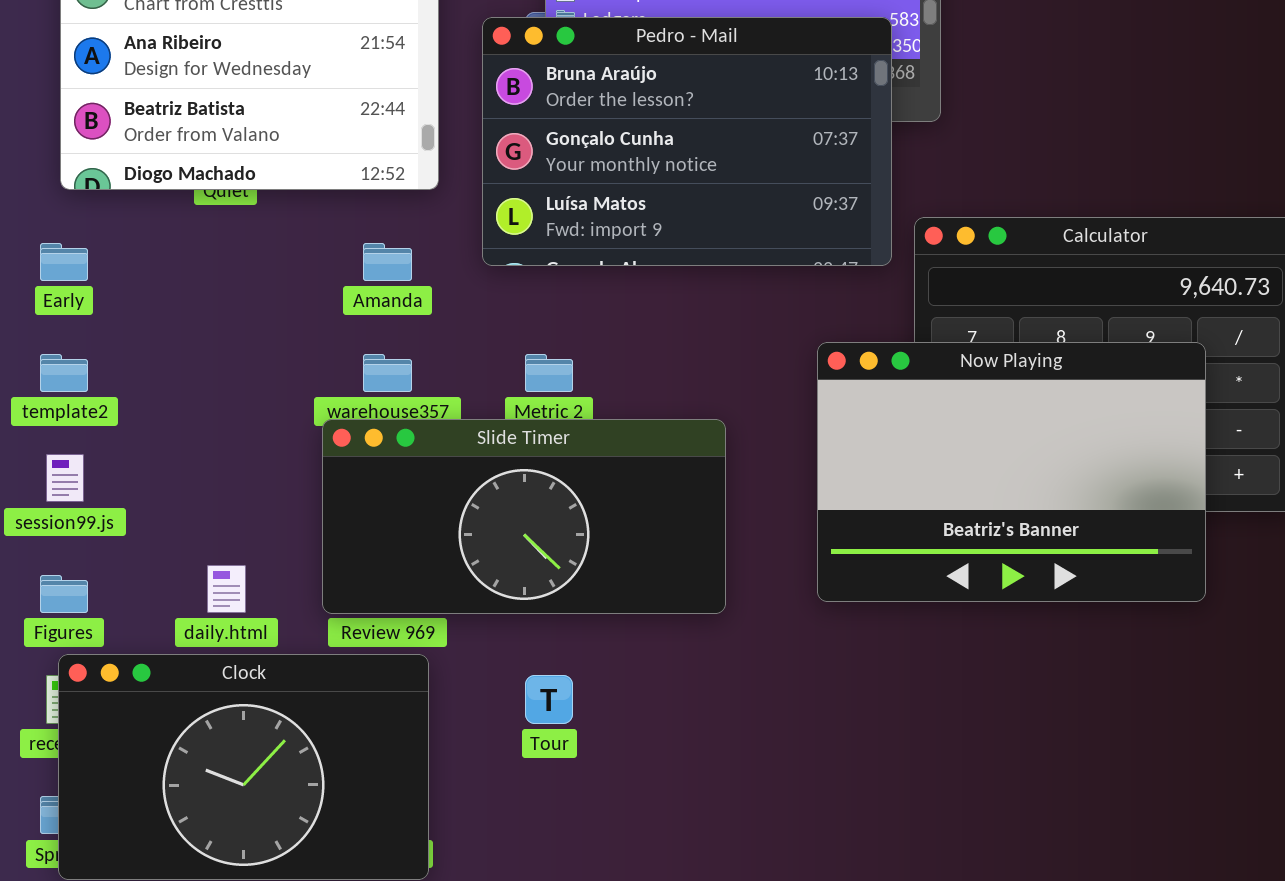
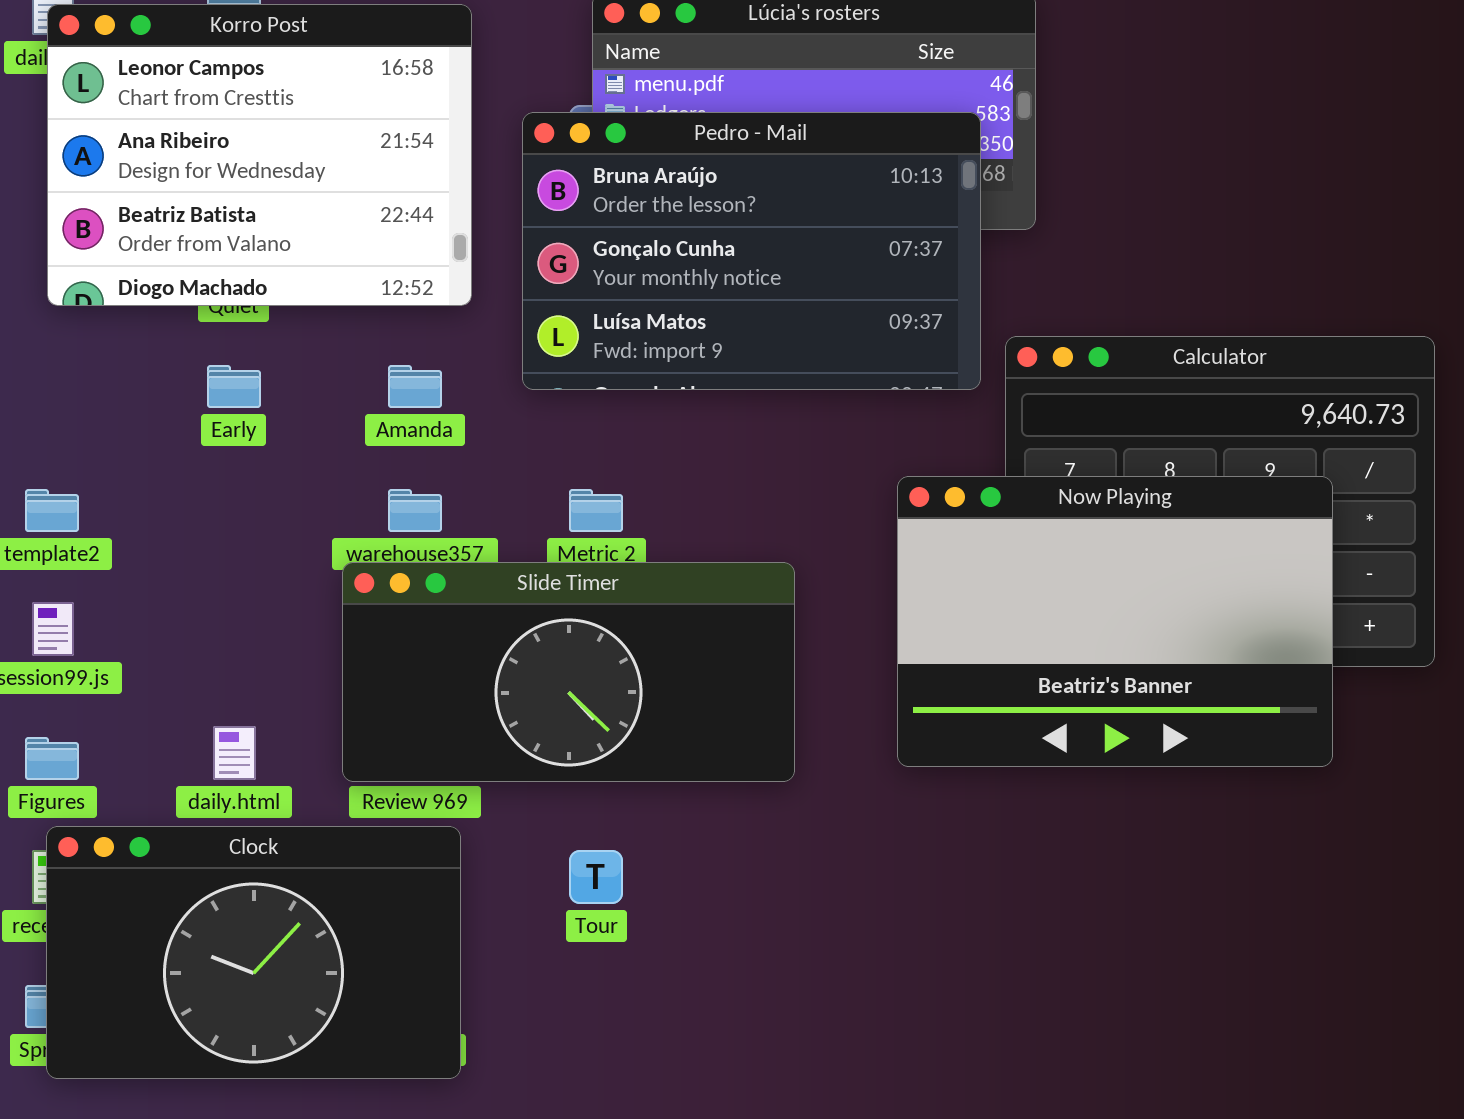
Early: [40,243,88,281] -> [207,365,261,408], moved

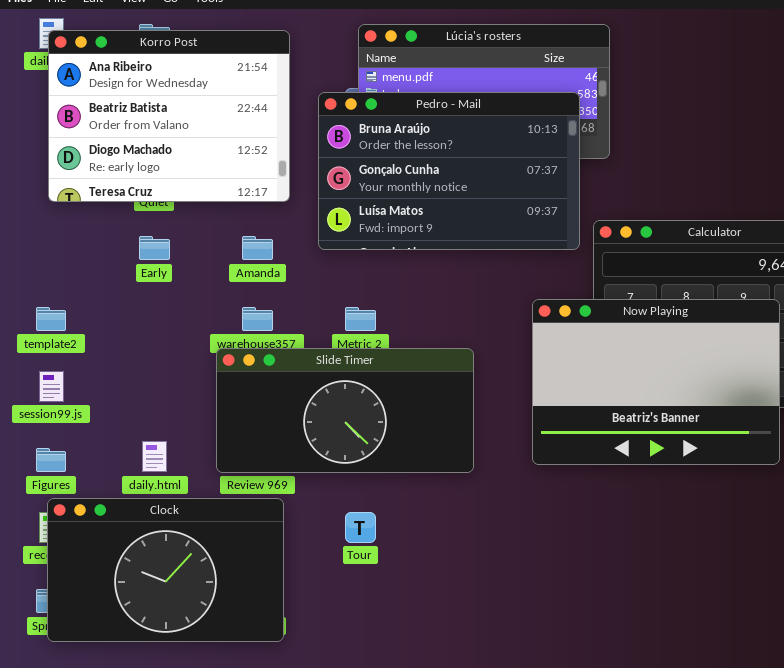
Korro Post: [47,4,472,306] -> [48,30,290,202], scrolled down 1 row

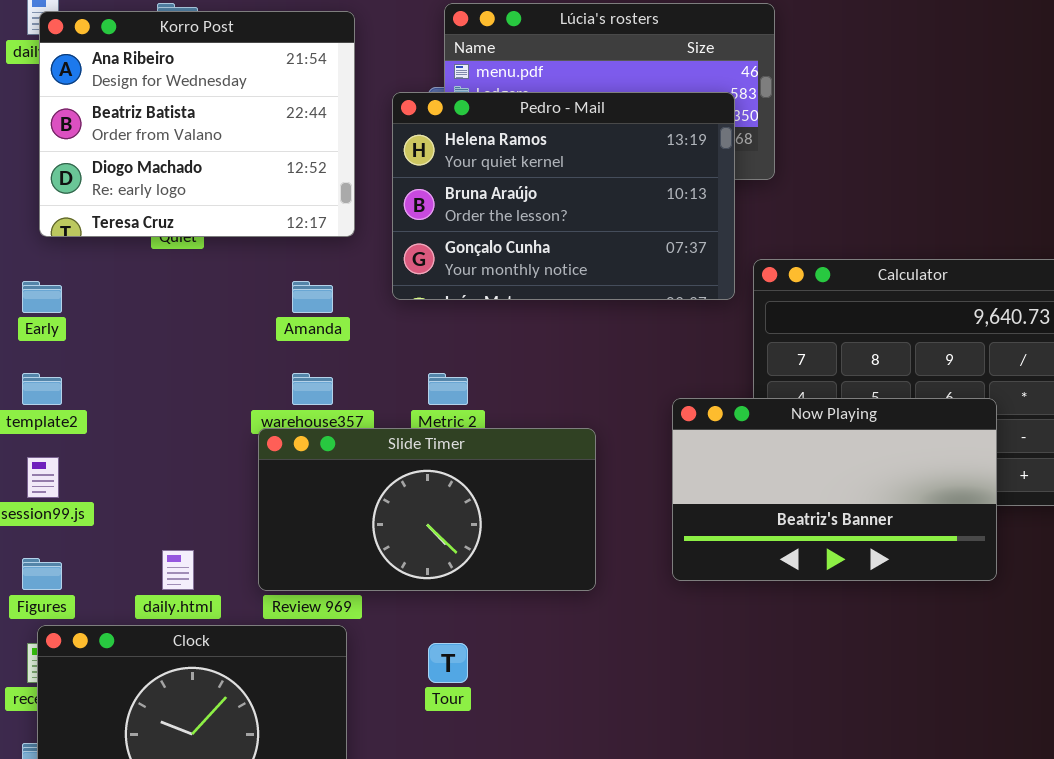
Pedro - Mail: [318,92,580,250] -> [392,92,735,300], scrolled up 1 row
Early: [139,236,170,260] -> [22,281,62,313], moved
Now Playing: [532,299,780,465] -> [672,398,997,581], resized

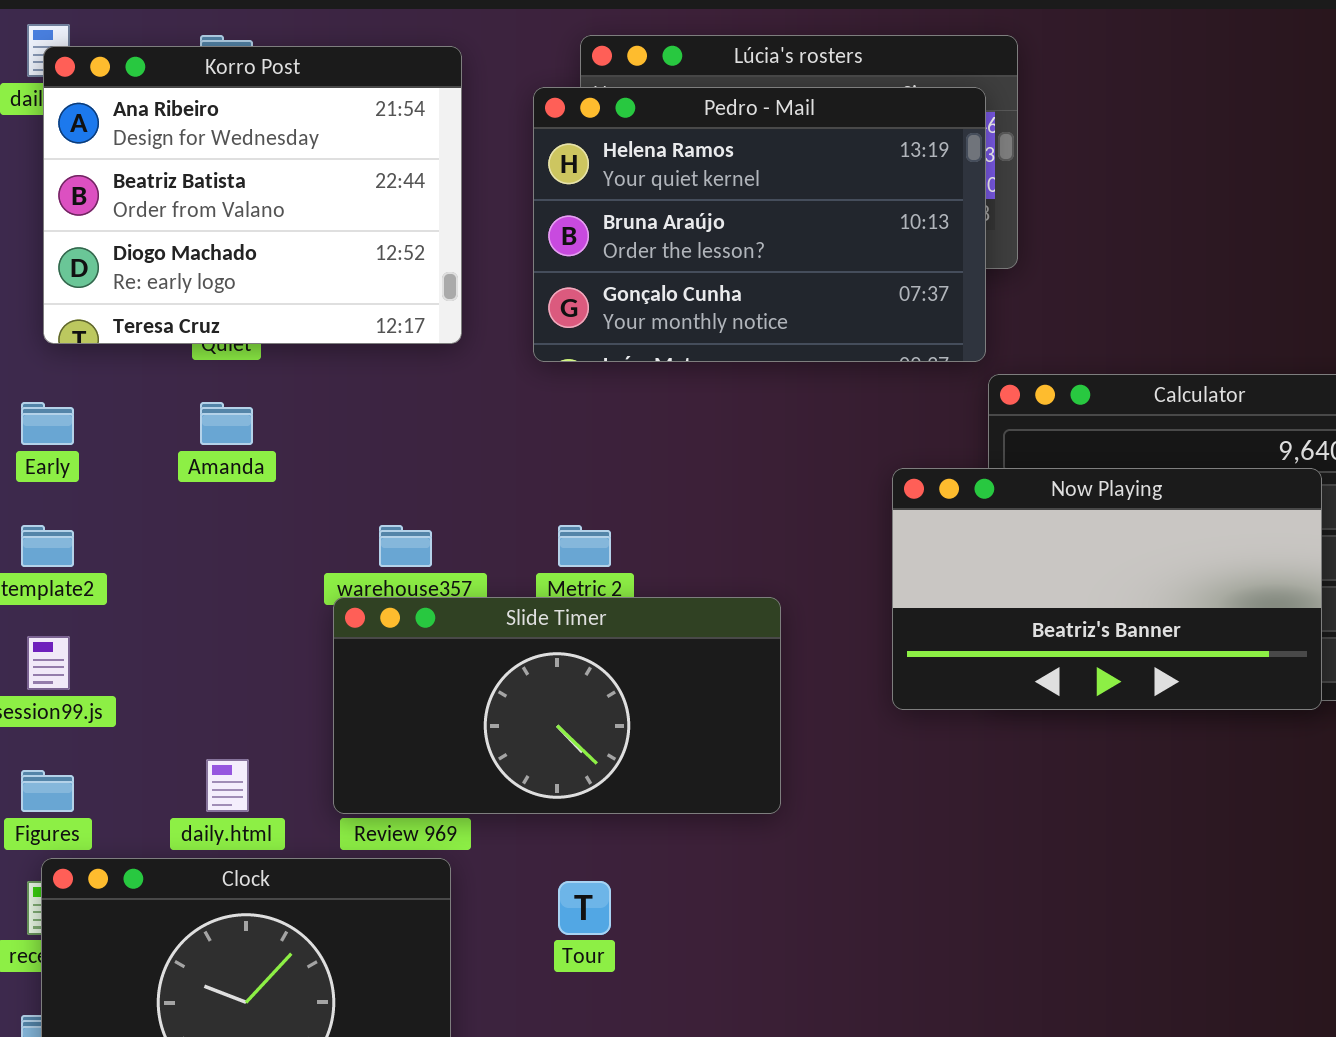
Pedro - Mail: [392,92,735,300] -> [533,87,986,362], moved
Amanda: [292,281,333,313] -> [200,402,253,445], moved
Now Playing: [672,398,997,581] -> [892,468,1322,710], moved

